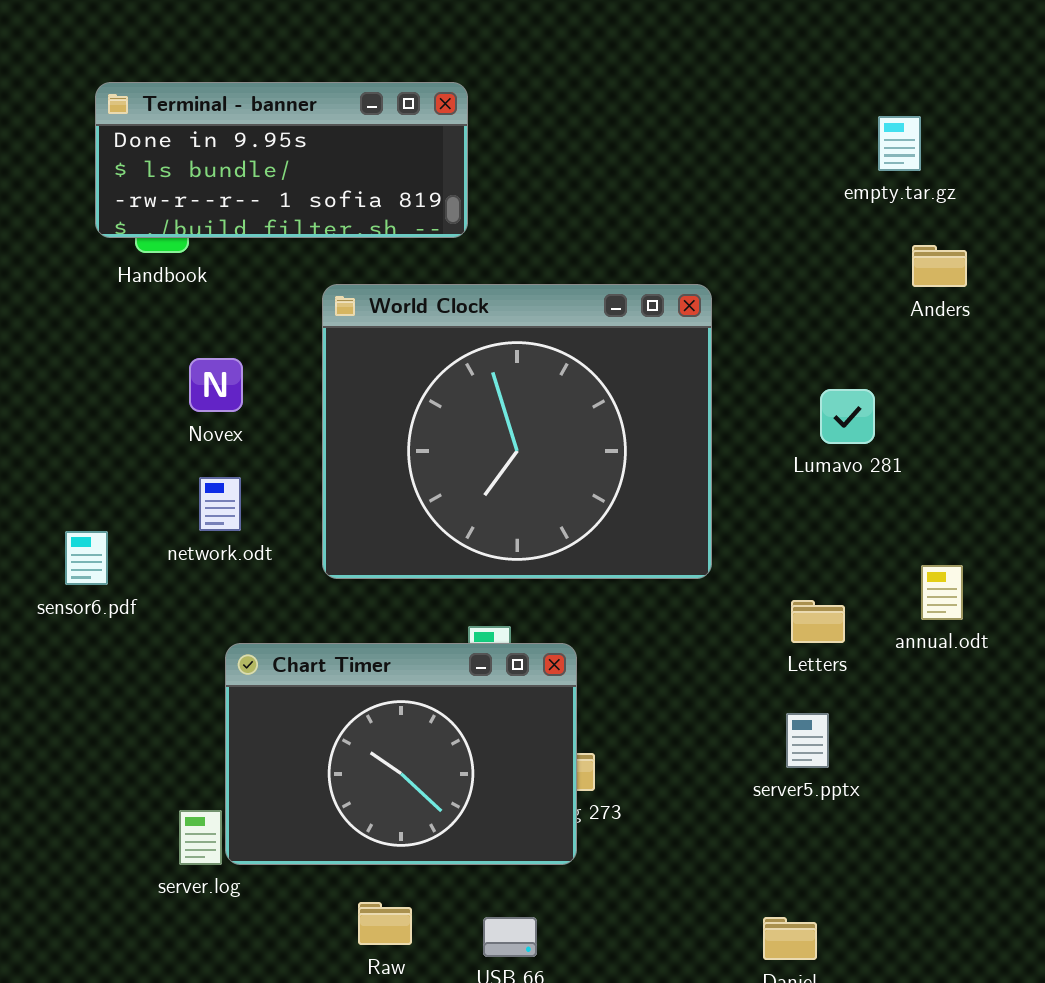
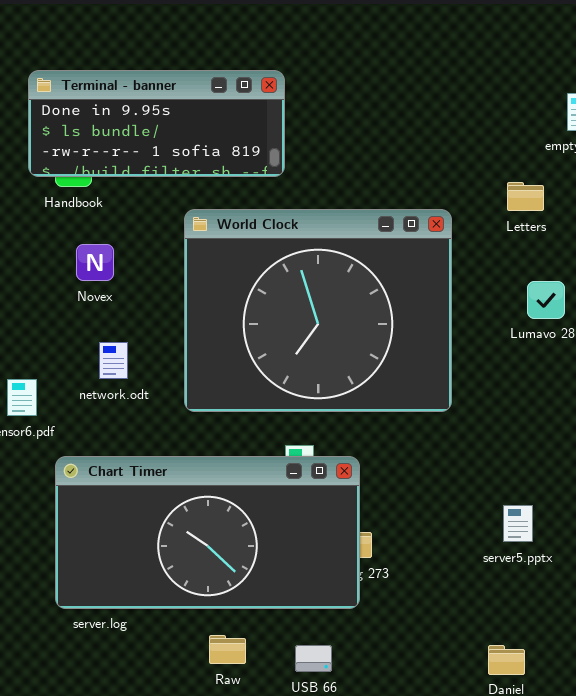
Novex: [189,358,243,412] -> [76,244,114,281], moved
Letters: [791,600,845,643] -> [507,182,544,211], moved
Chart Timer: [225,643,577,865] -> [55,456,360,609], resized

